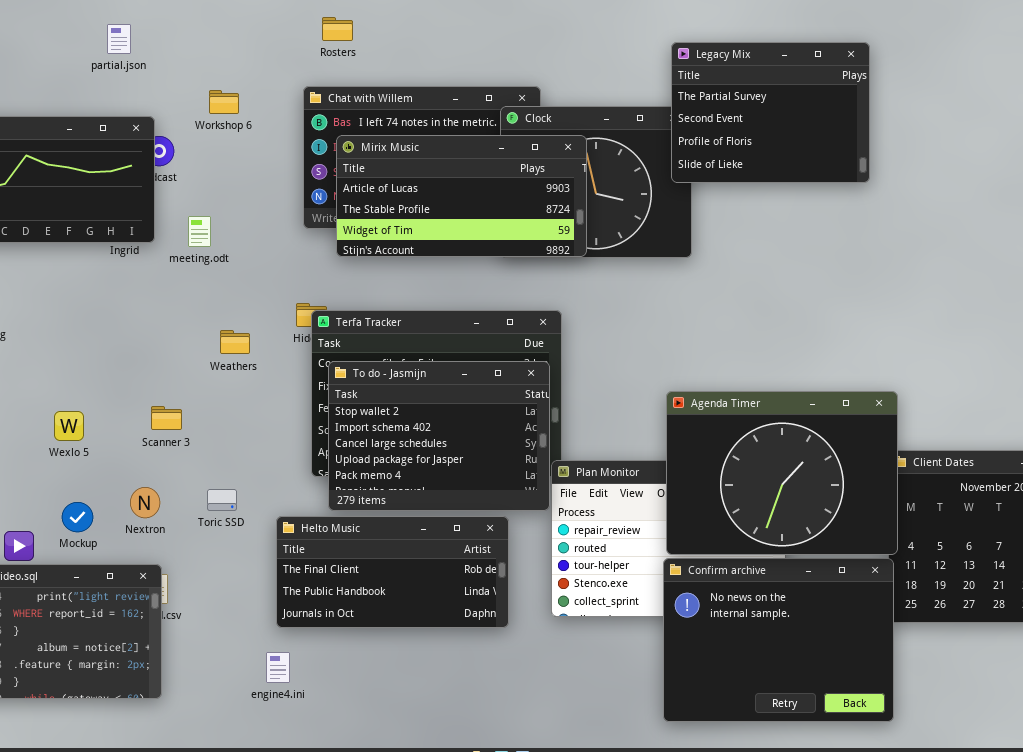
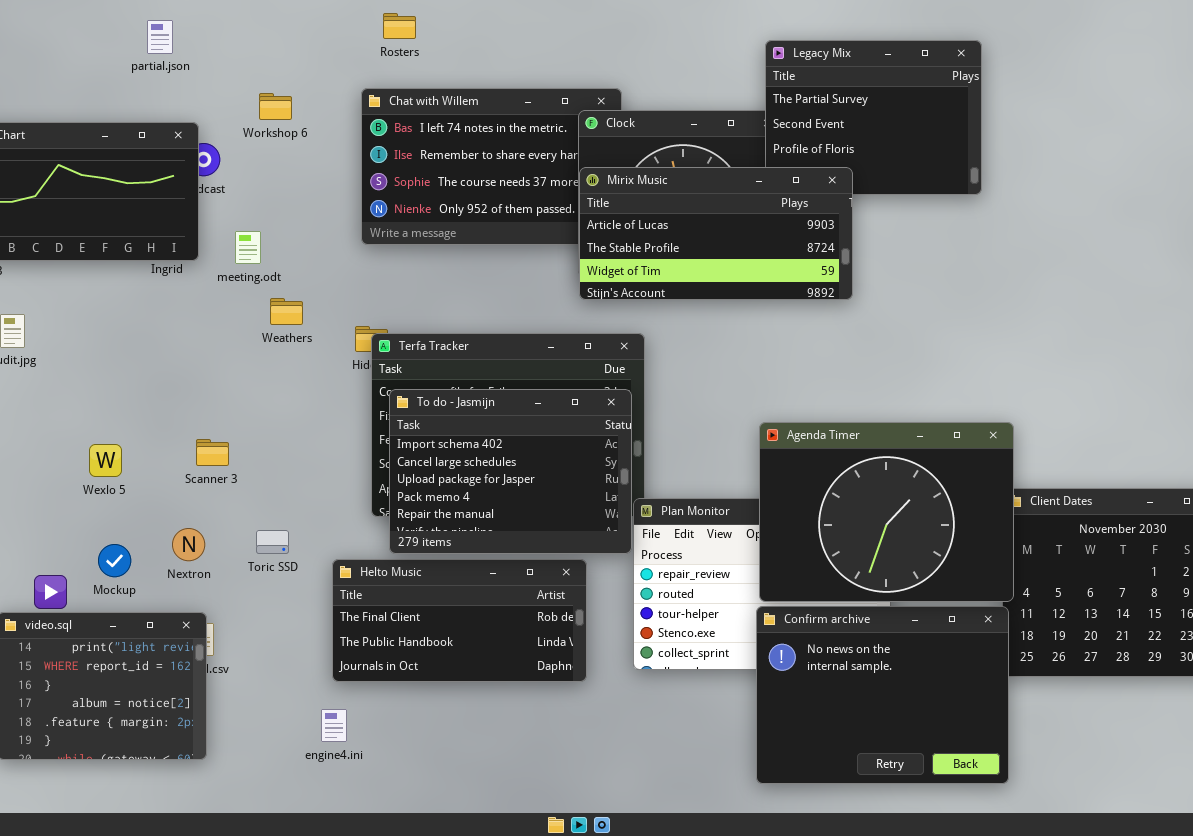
Mirix Music: [336,135,587,257] -> [579,167,853,300], moved
Weathers: [220,330,250,354] -> [270,298,303,325], moved
To do - Jasmijn: [328,361,550,511] -> [389,389,632,554], scrolled down 1 row

